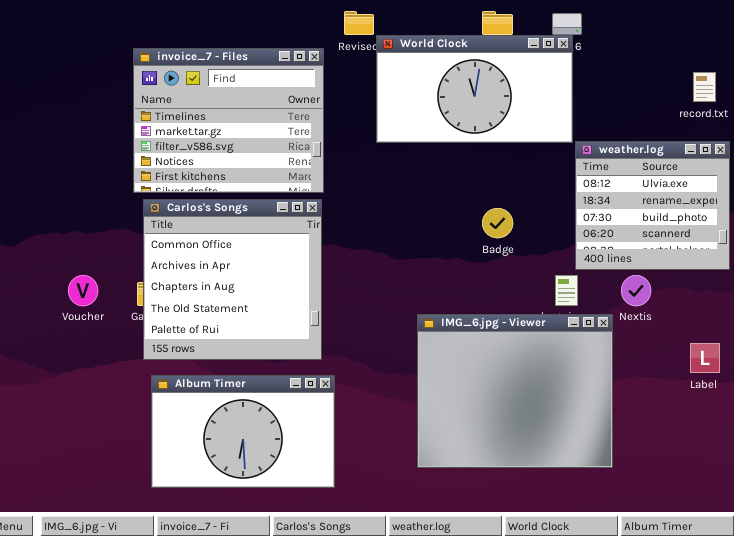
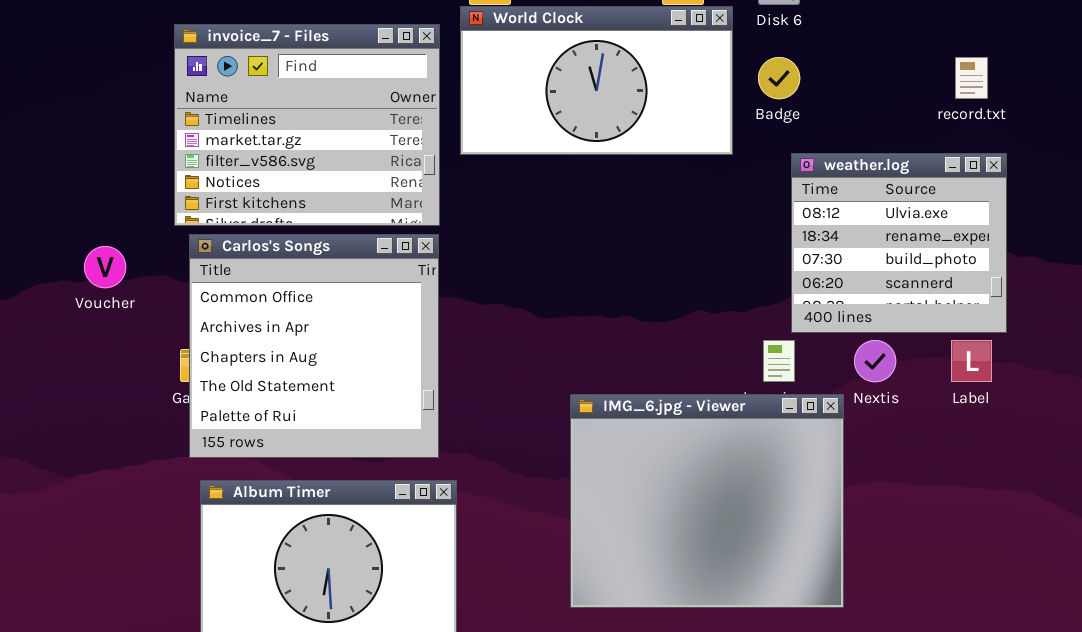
World Clock: [376,35,573,143] -> [460,6,733,155], moved
Badge: [482,208,513,238] -> [758,57,800,99], moved
Voucher: [68,275,98,306] -> [84,246,126,288], moved
Label: [690,343,720,373] -> [951,340,992,382], moved

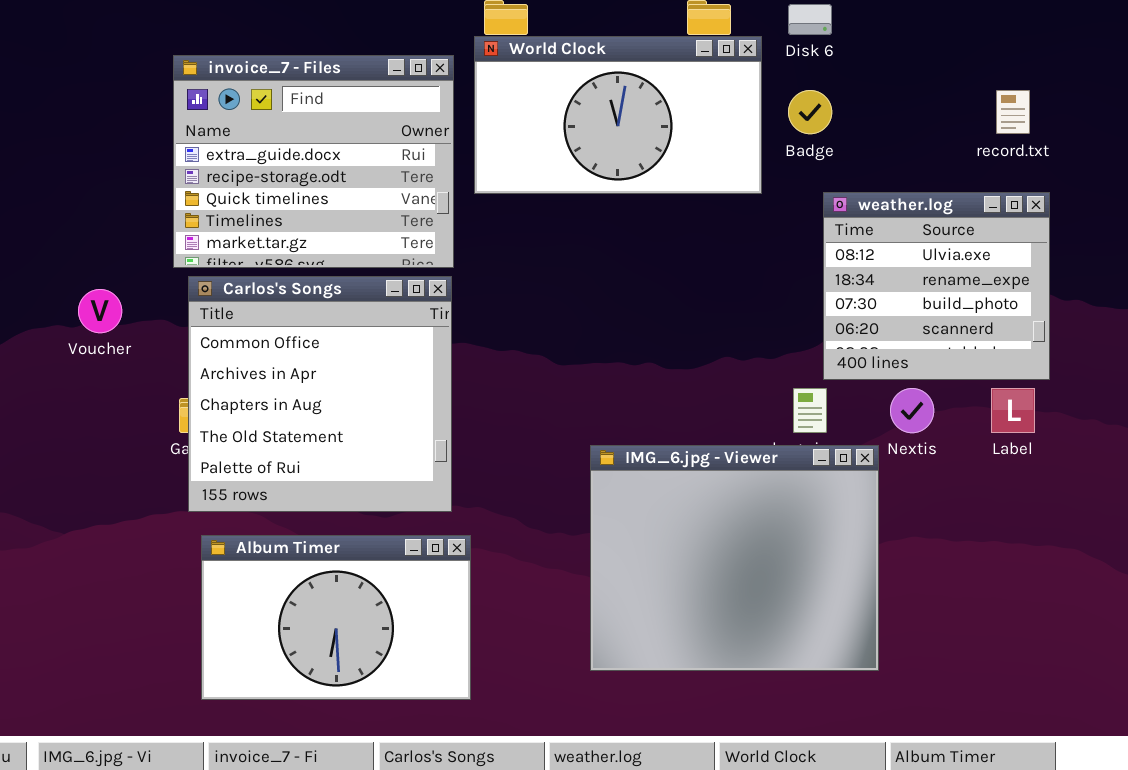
invoice_7 - Files: [174,24,440,226] -> [173,55,454,268], scrolled up 3 rows

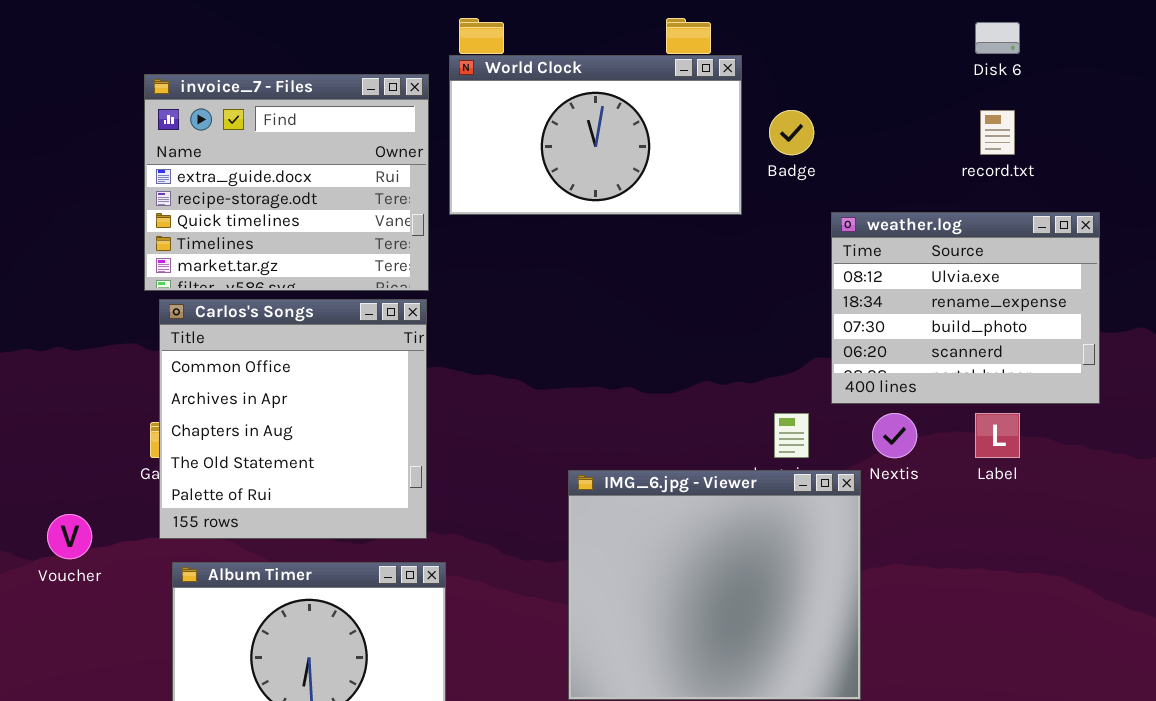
Disk 6: [788,4,832,35] -> [975,22,1020,54], moved
weather.log: [823,192,1050,380] -> [831,212,1100,404], moved, resized
Voucher: [78,289,122,333] -> [47,514,92,559], moved

